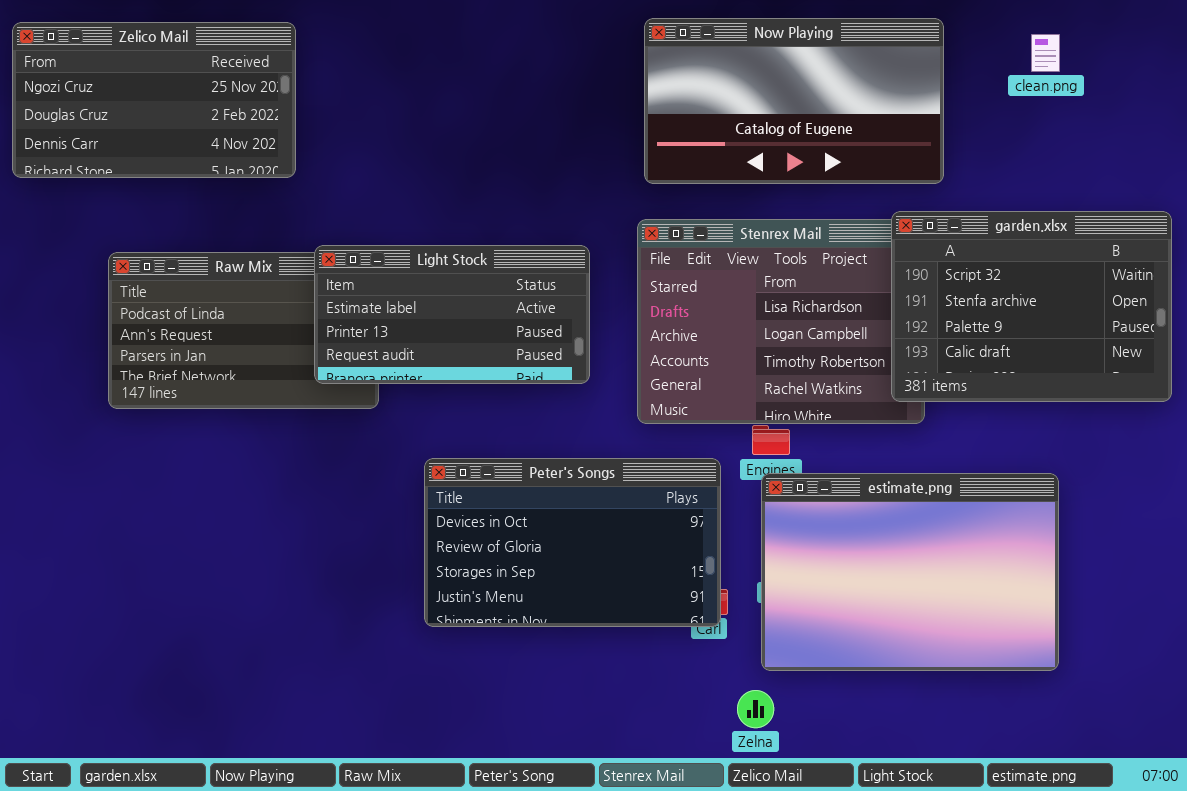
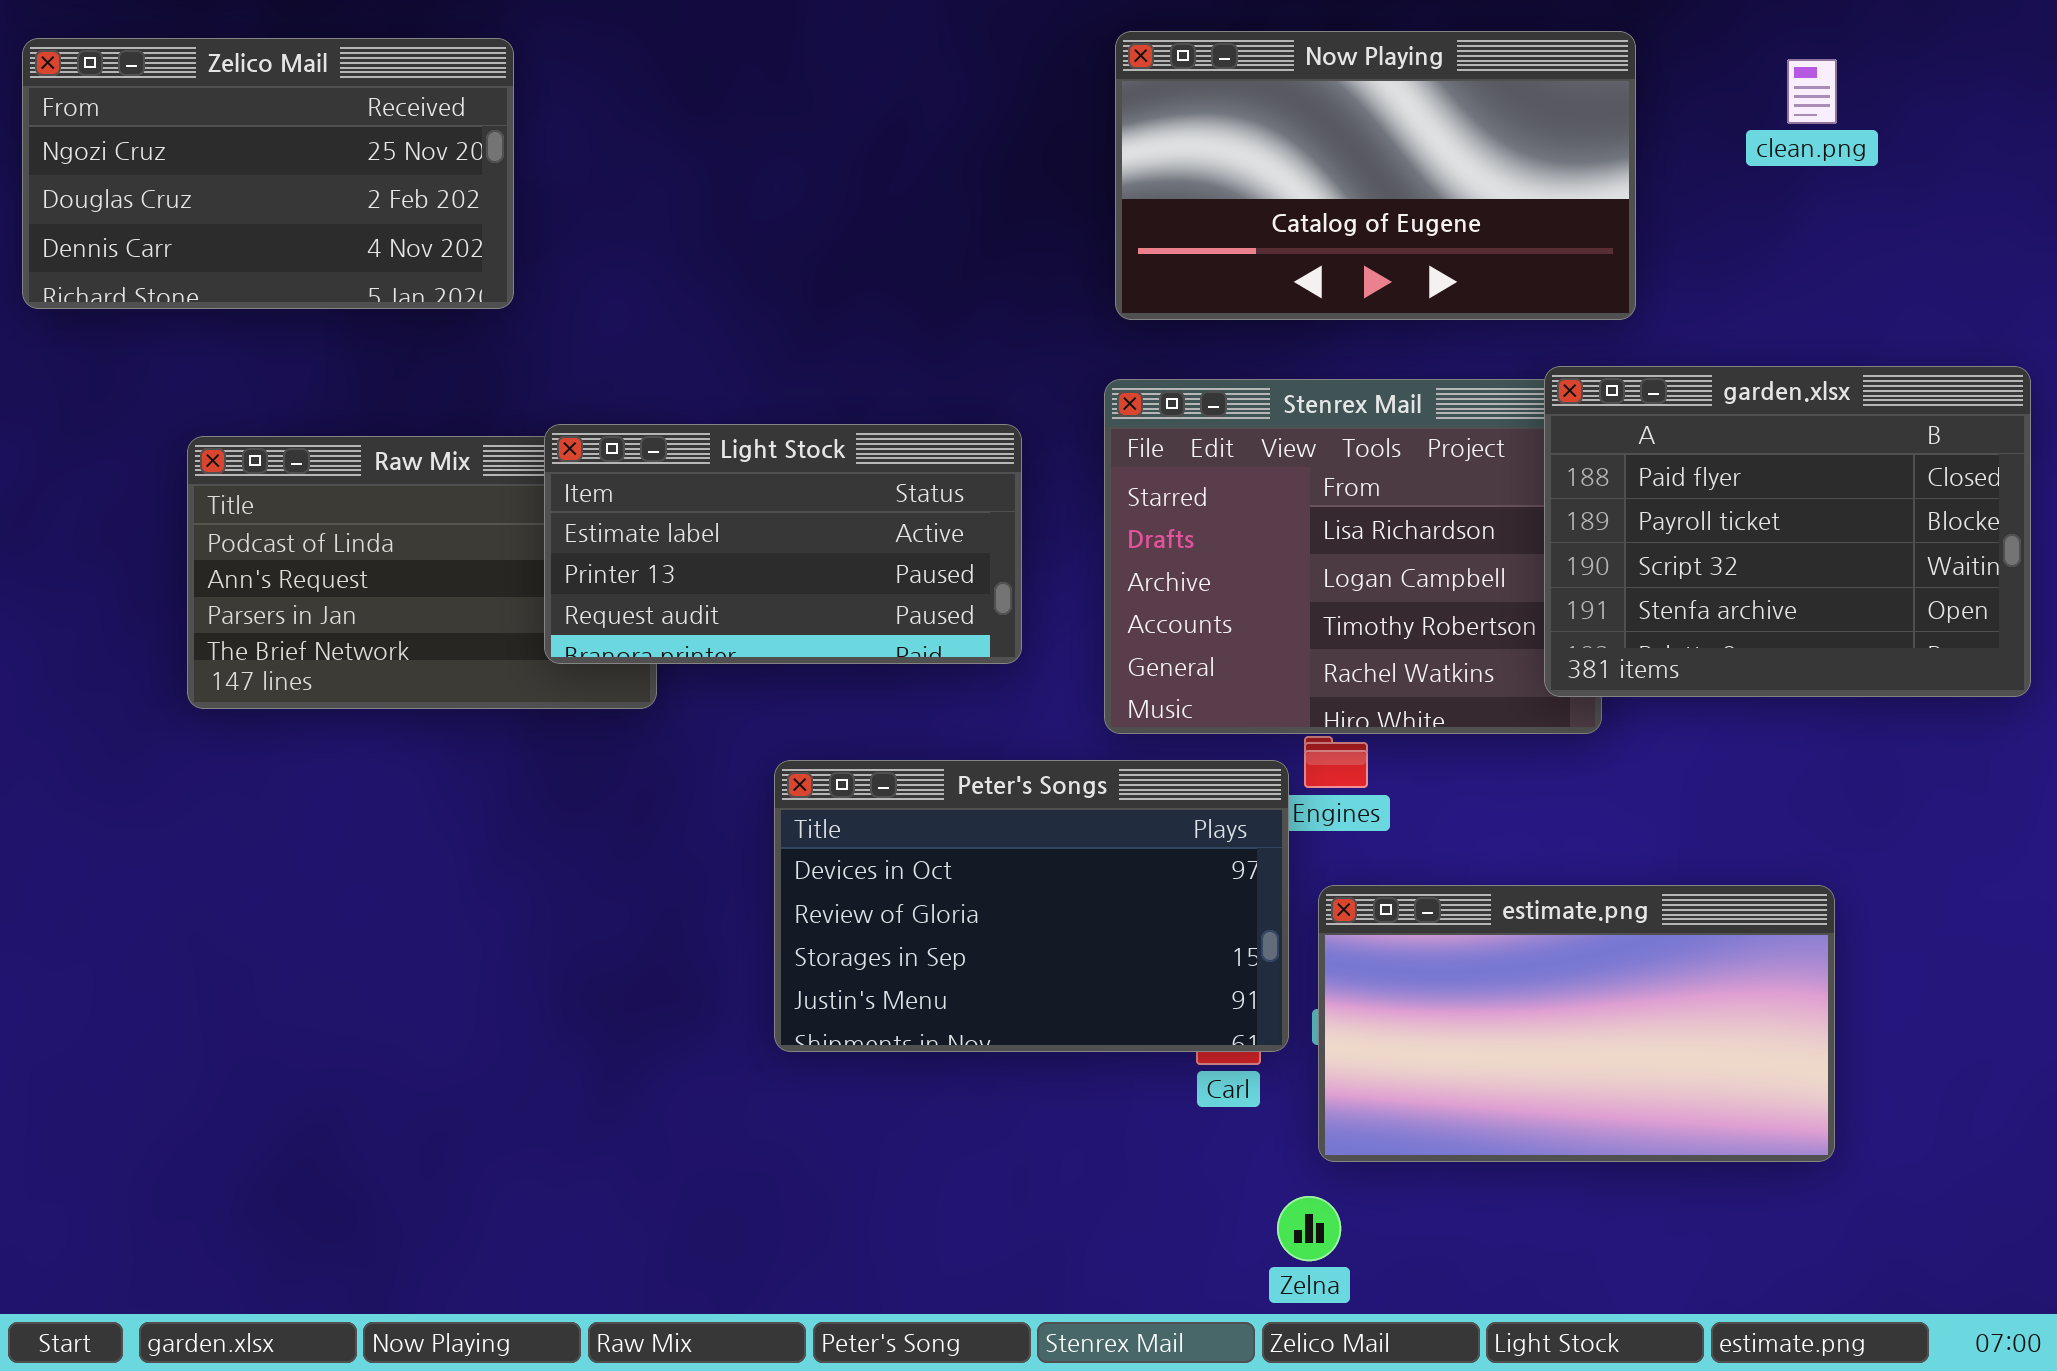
garden.xlsx: [891,211,1172,402] -> [1544,366,2031,697], scrolled up 2 rows
Peter's Songs: [424,458,721,627] -> [774,760,1289,1052], moved
estimate.png: [761,473,1059,671] -> [1318,885,1835,1162], resized

